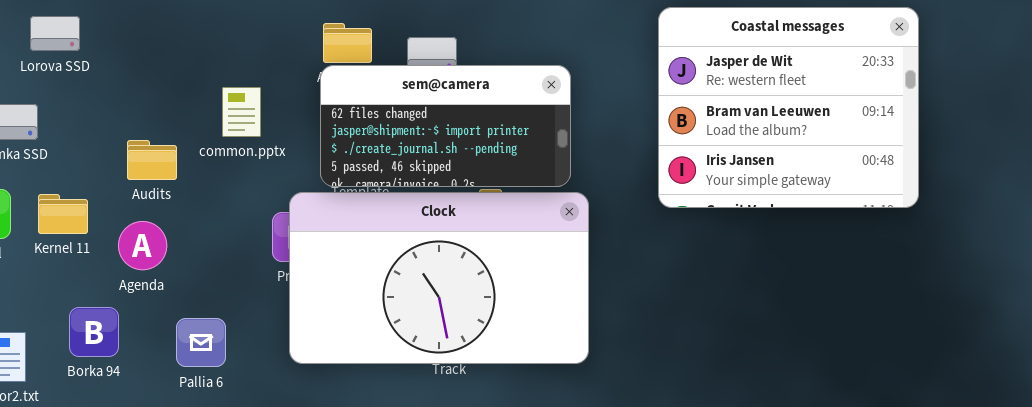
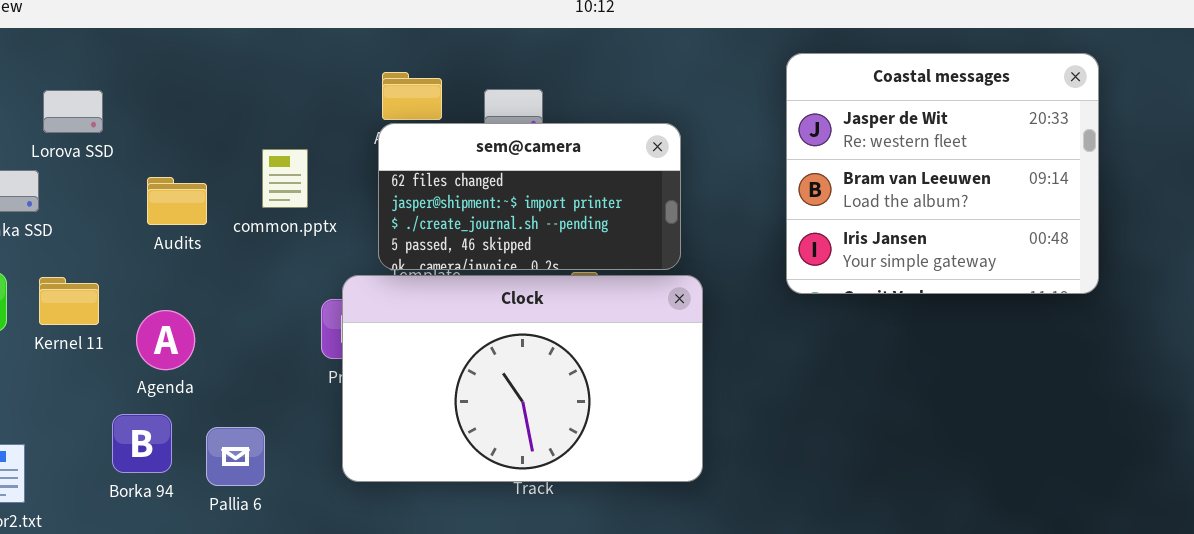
Lorova SSD: [30,16,80,51] -> [43,90,103,133], moved
Audits: [127,140,177,180] -> [147,177,207,225], moved
Borka 94: [69,307,119,357] -> [112,414,172,473], moved

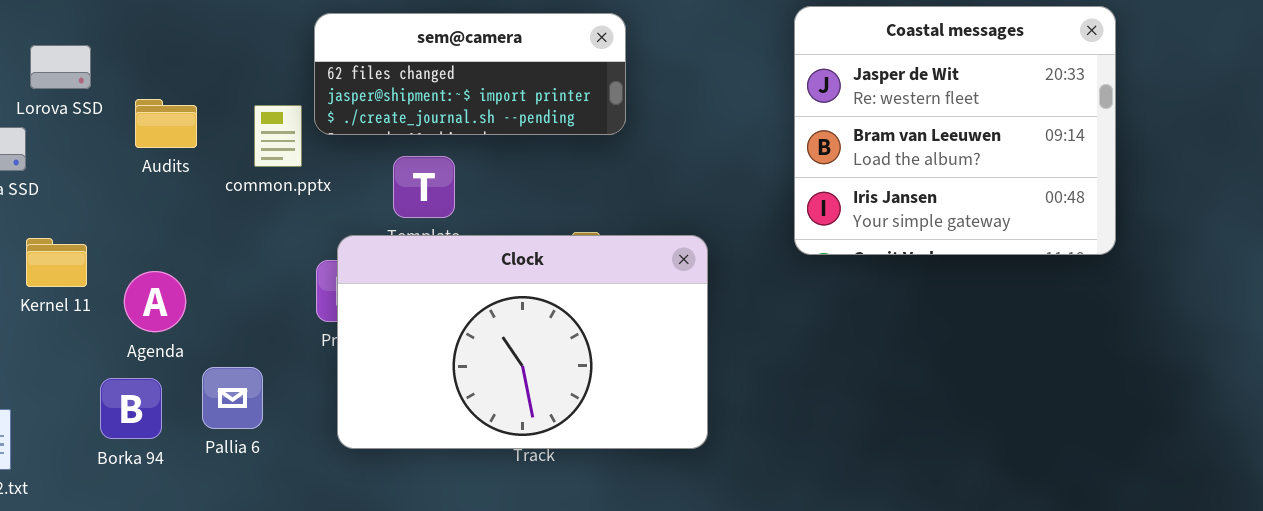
sem@camera: [378,123,681,270] -> [314,13,626,135], moved, resized
Audits: [147,177,207,225] -> [135,99,197,148], moved
Pallia 6: [206,427,265,486] -> [202,367,263,429], moved

